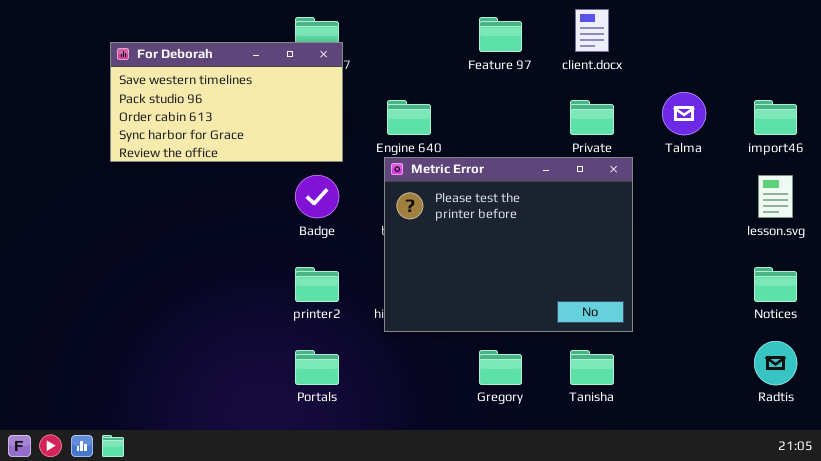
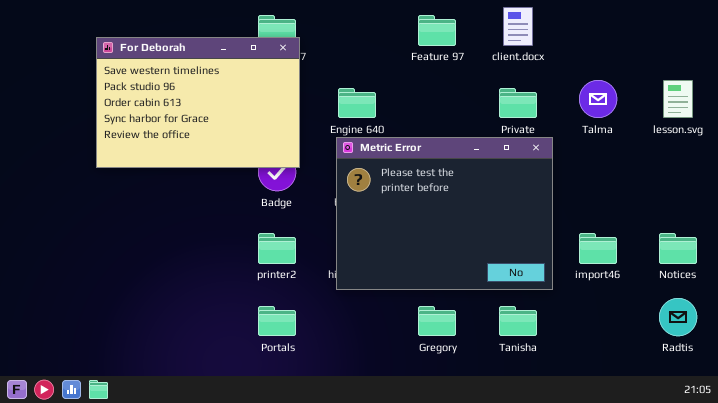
For Deborah: [110,42,343,162] -> [96,37,300,168], resized
import46: [754,100,797,135] -> [579,233,617,264], moved
lesson.svg: [758,175,793,218] -> [663,80,693,118], moved

